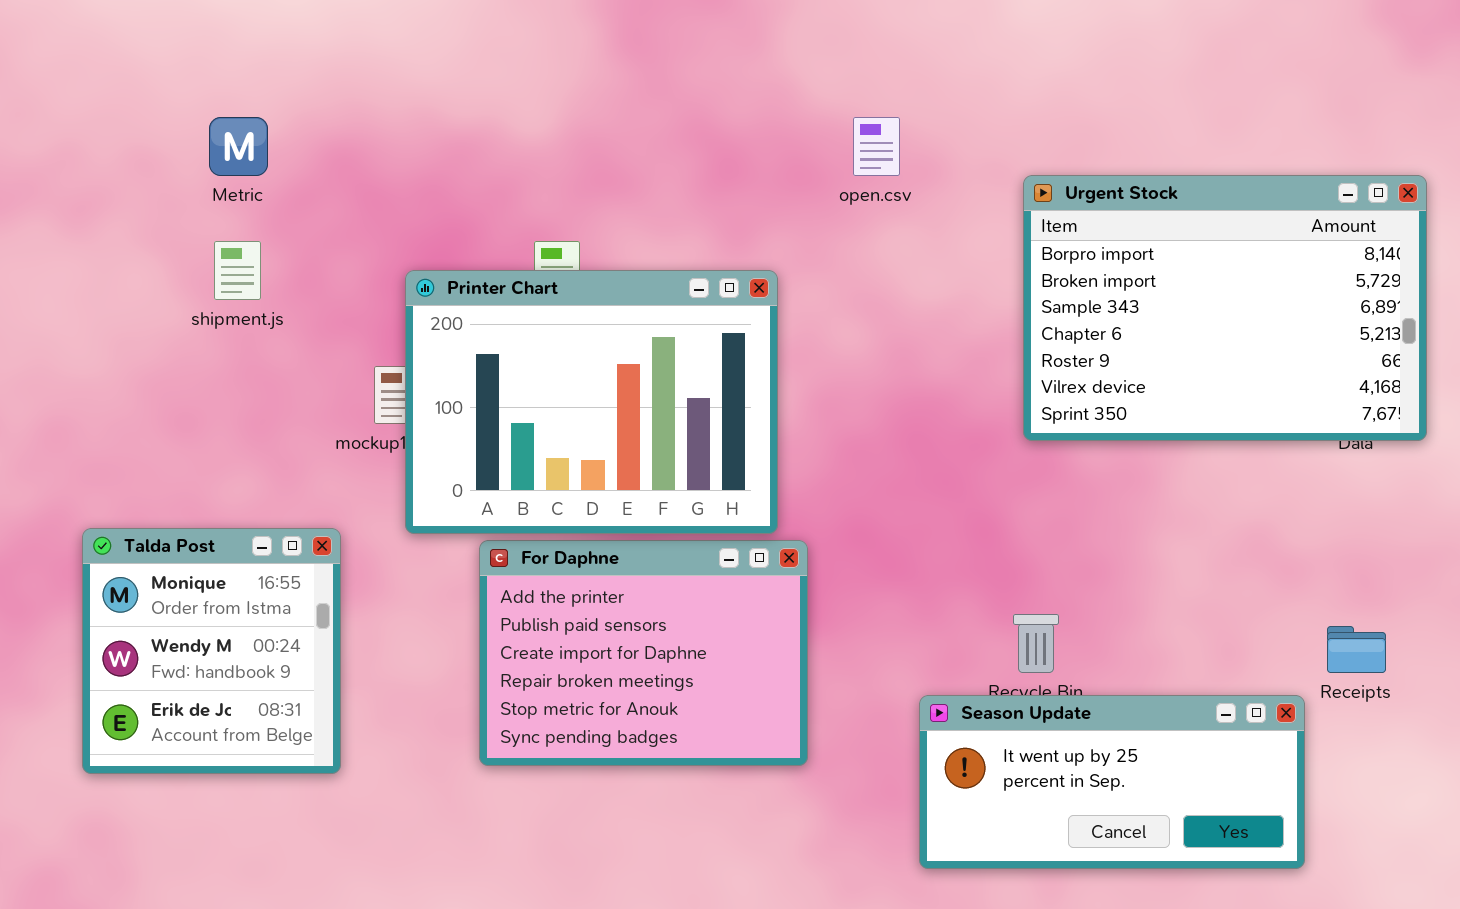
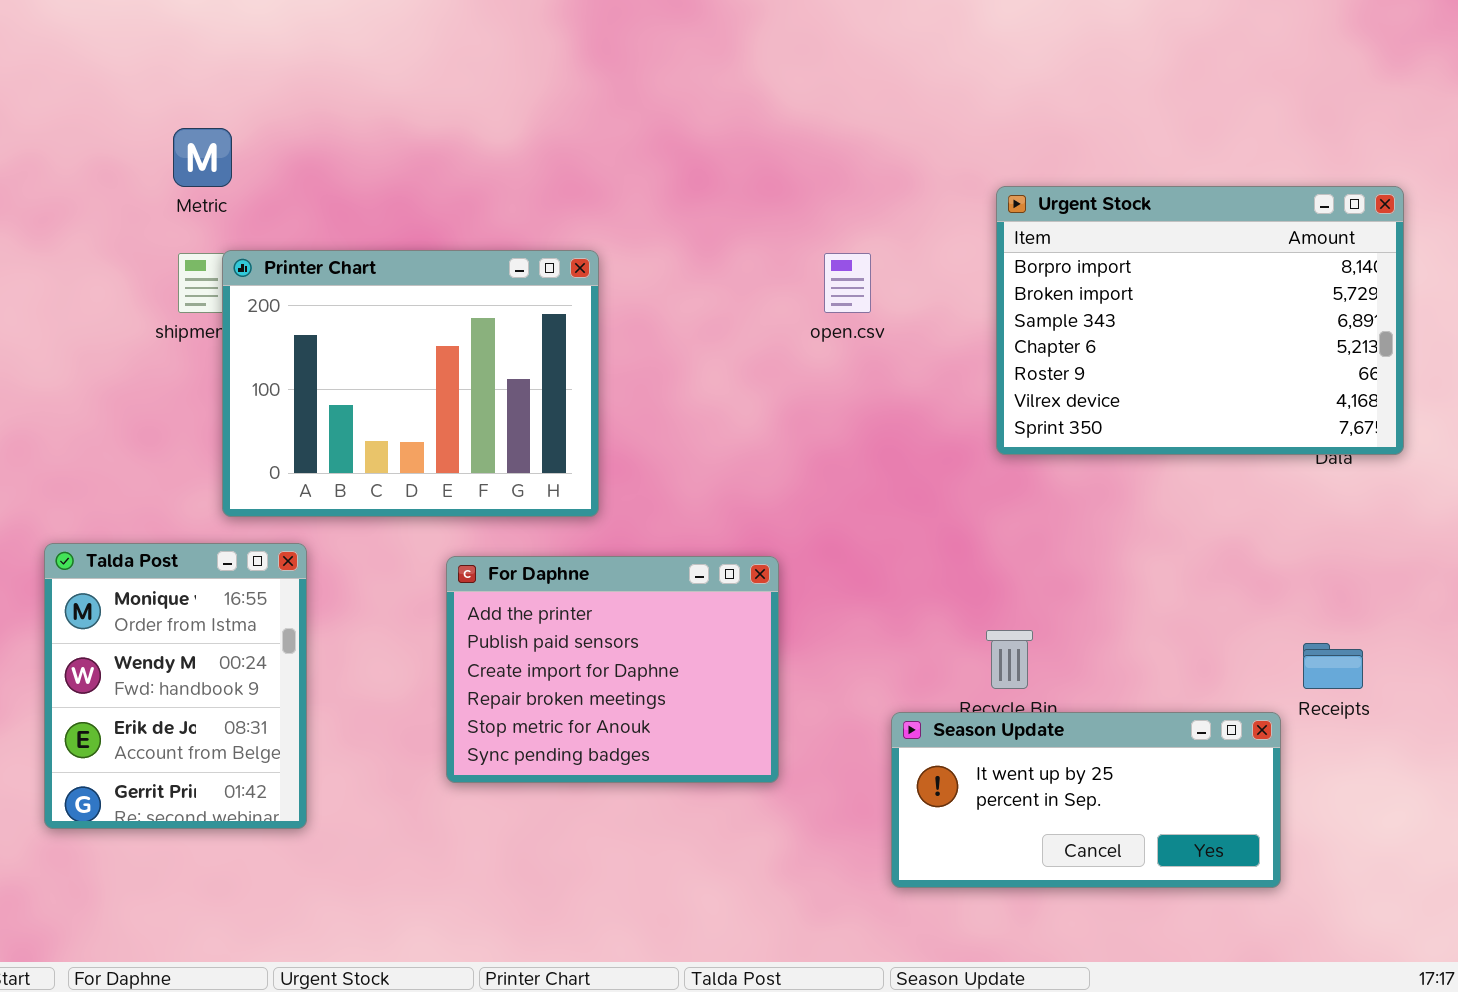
open.csv: [853,117,900,176] -> [824,253,871,313], moved
Printer Chart: [405,270,778,534] -> [222,250,599,517], moved
Talda Post: [82,528,341,774] -> [44,543,307,829], resized

